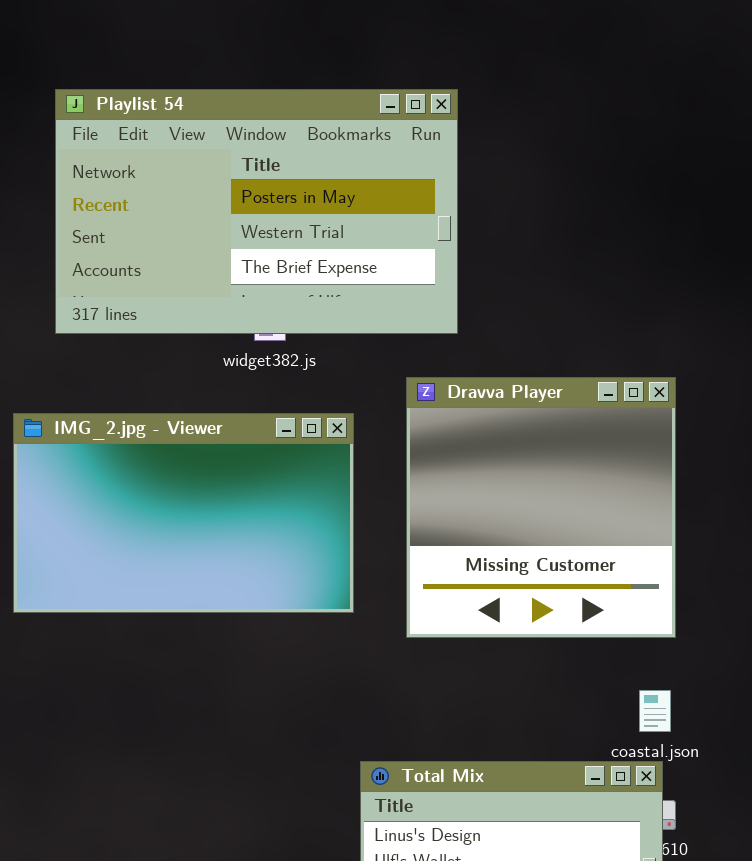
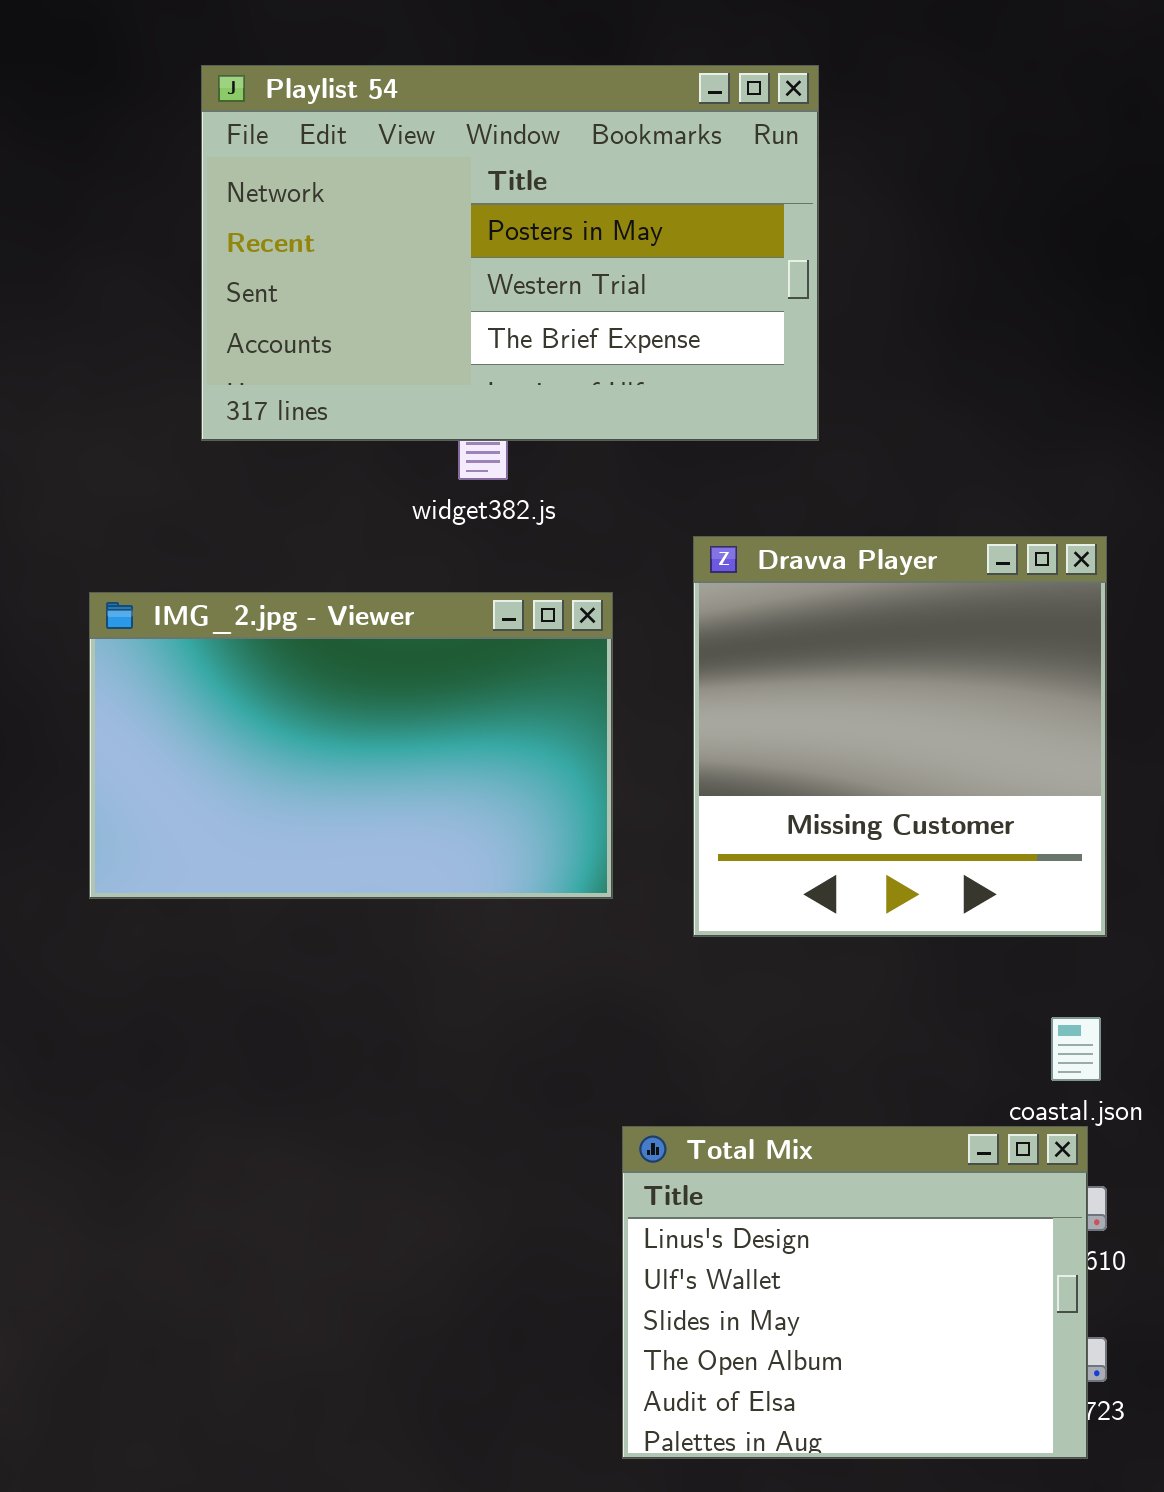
Playlist 54: [55,89,458,334] -> [201,65,819,441], moved

